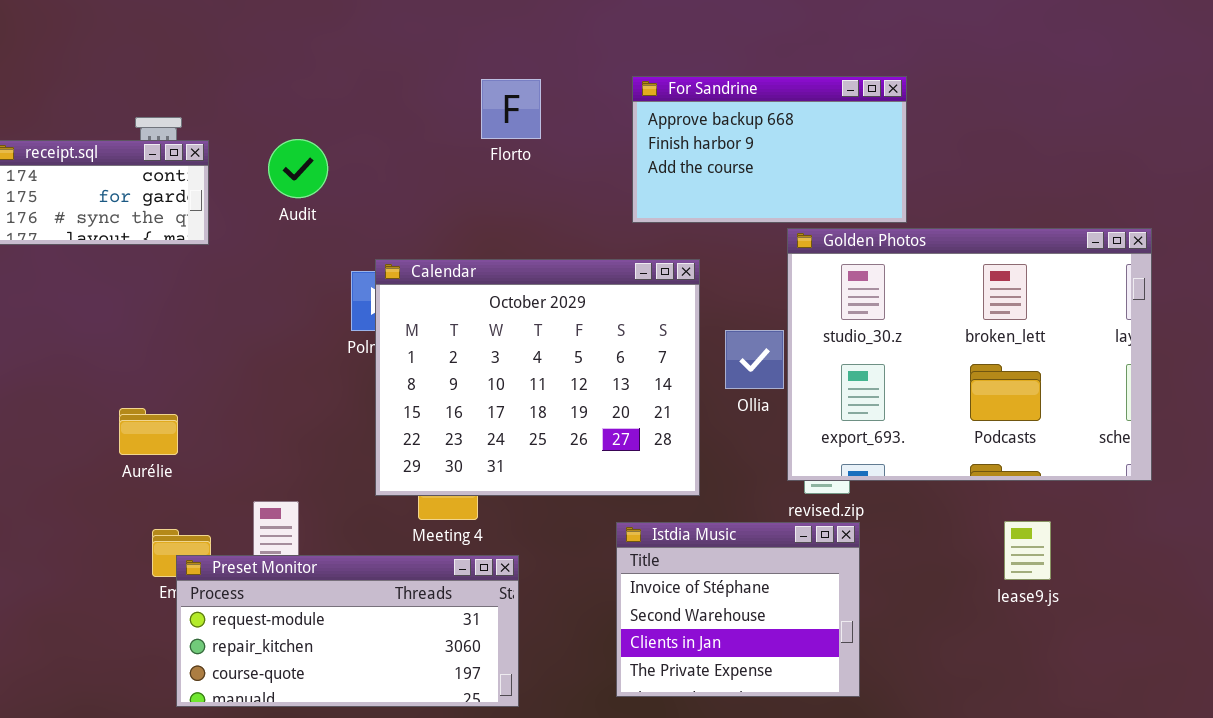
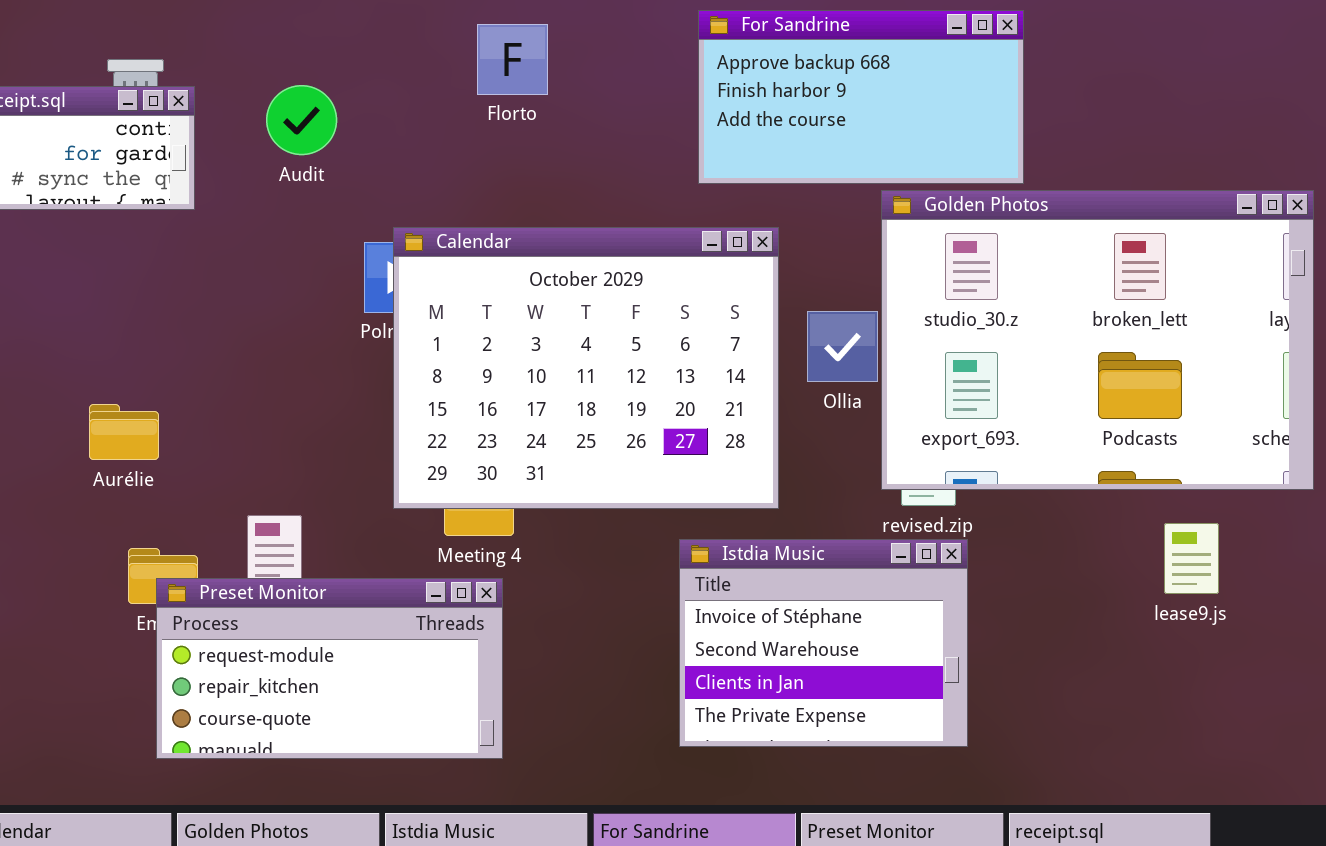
Florto: [481,79,541,139] -> [477,24,548,95], moved
lease9.js: [1004,521,1051,580] -> [1164,523,1219,594], moved
Preset Monitor: [176,555,519,707] -> [156,578,503,759], resized

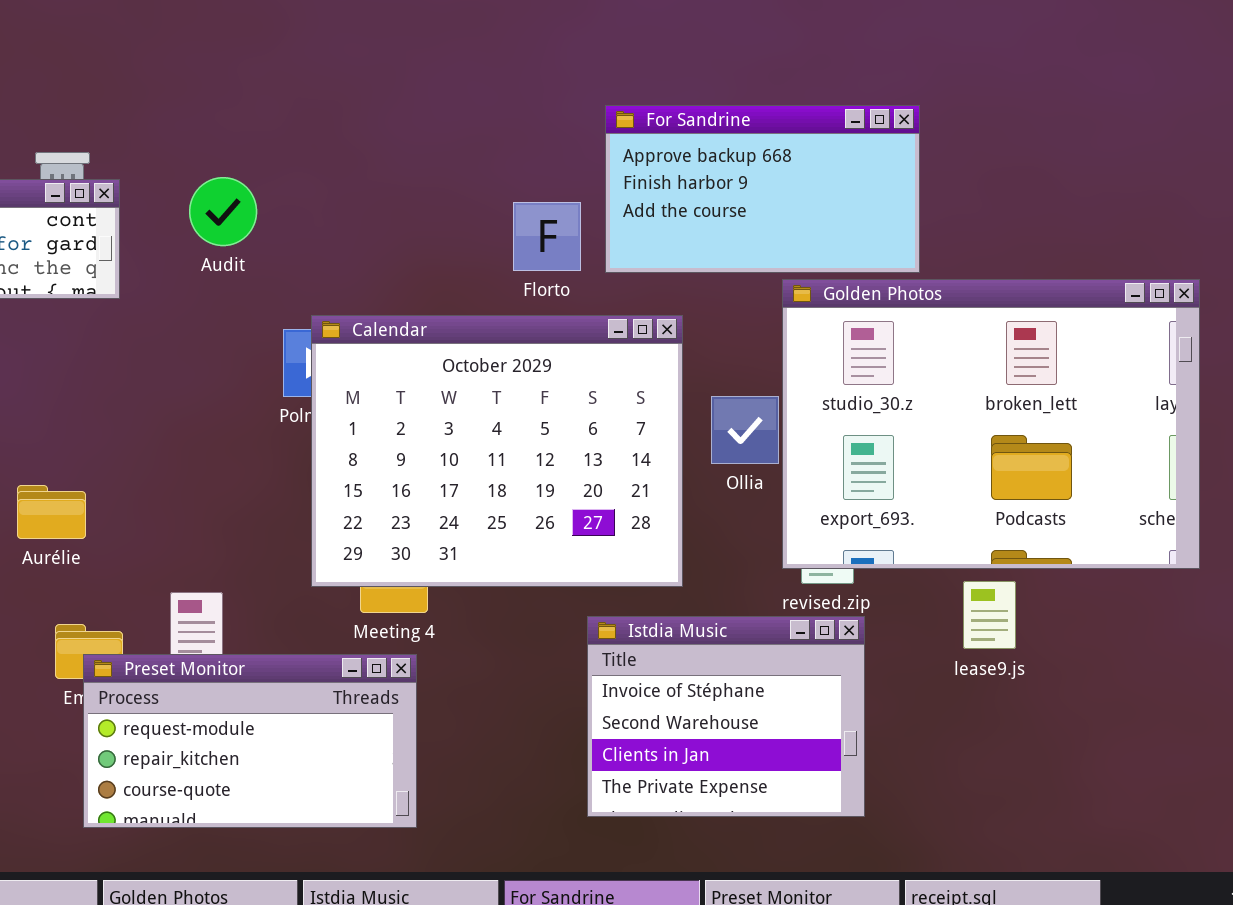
Florto: [477,24,548,95] -> [513,202,581,271], moved
lease9.js: [1164,523,1219,594] -> [963,581,1016,649], moved

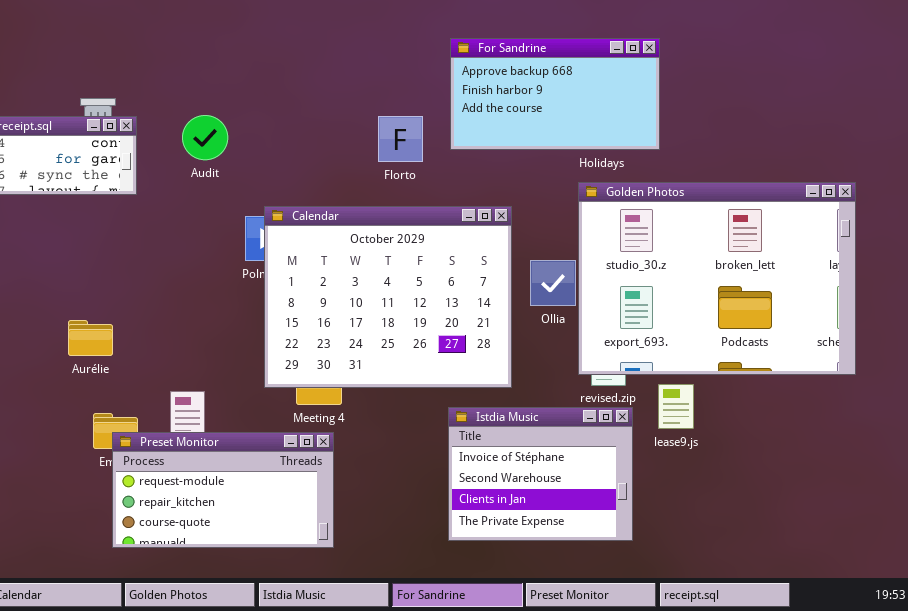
For Sandrine: [605,105,920,273] -> [450,38,660,150], moved
Florto: [513,202,581,271] -> [378,116,423,162], moved
lease9.js: [963,581,1016,649] -> [658,384,694,429], moved

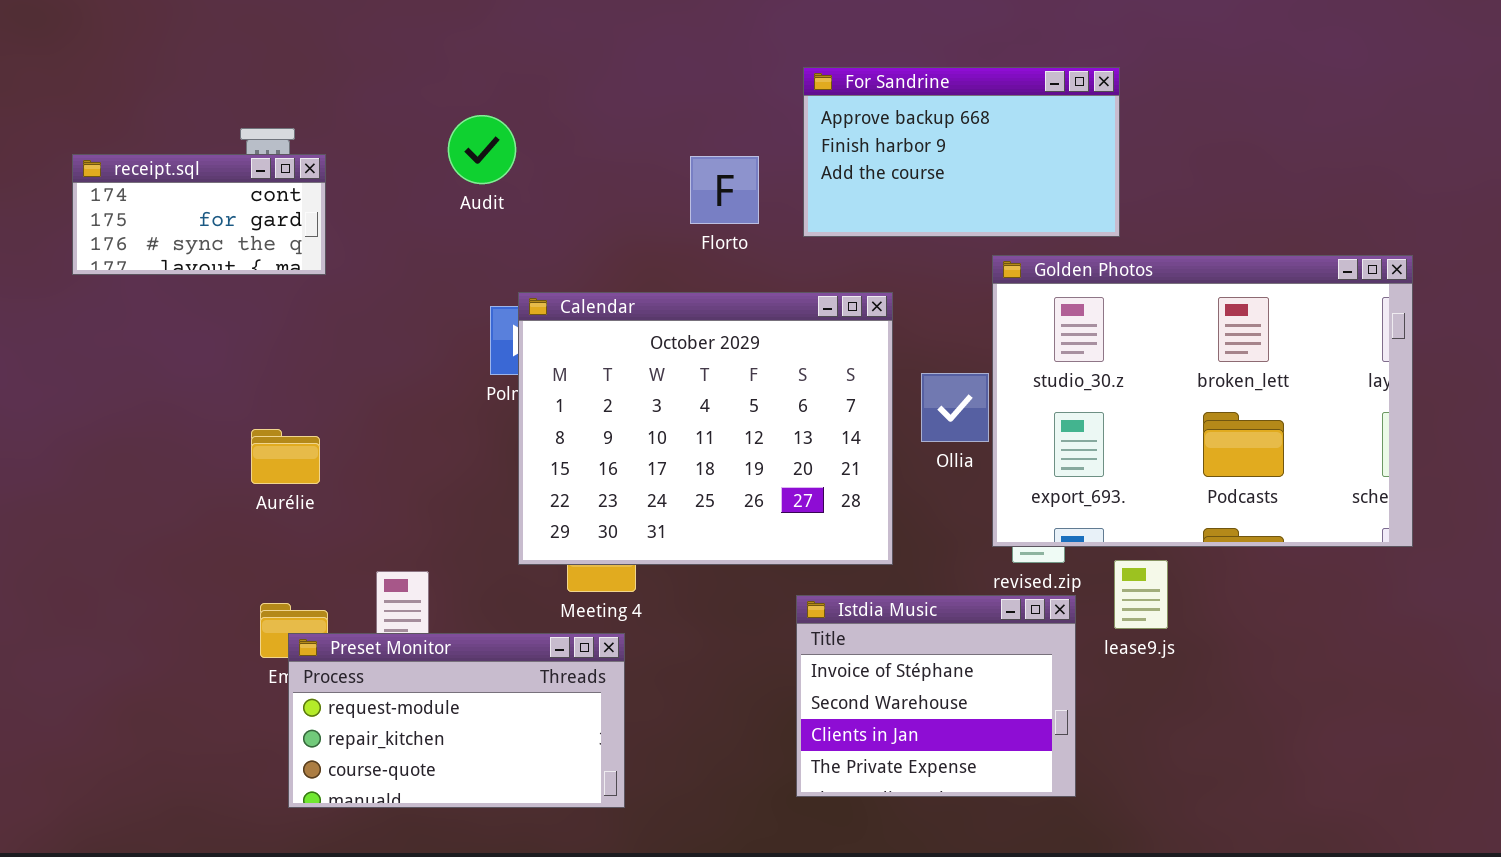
For Sandrine: [450,38,660,150] -> [803,67,1120,237], moved
Audit: [182,115,228,160] -> [448,115,516,184], moved
Aurélie: [68,320,113,356] -> [251,429,320,484], moved

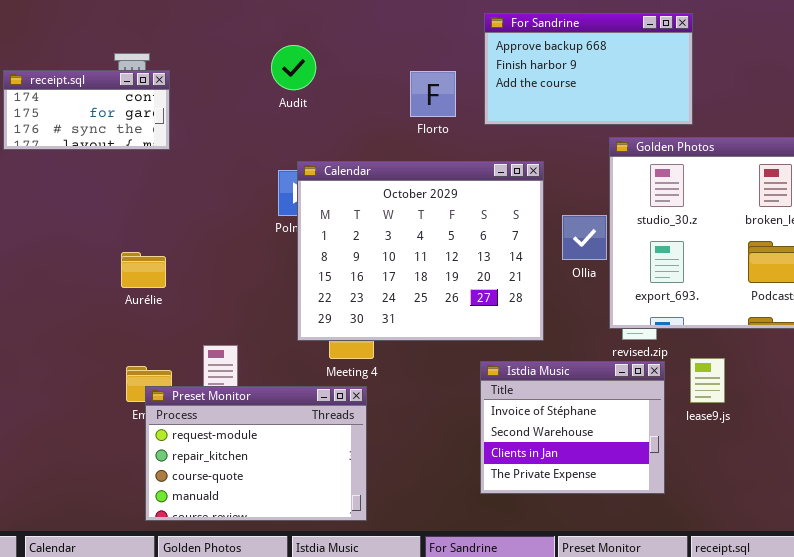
Audit: [448,115,516,184] -> [271,45,316,90], moved
lease9.js: [1114,560,1168,629] -> [690,358,725,403], moved
Preset Monitor: [288,633,625,808] -> [145,386,367,521], resized

